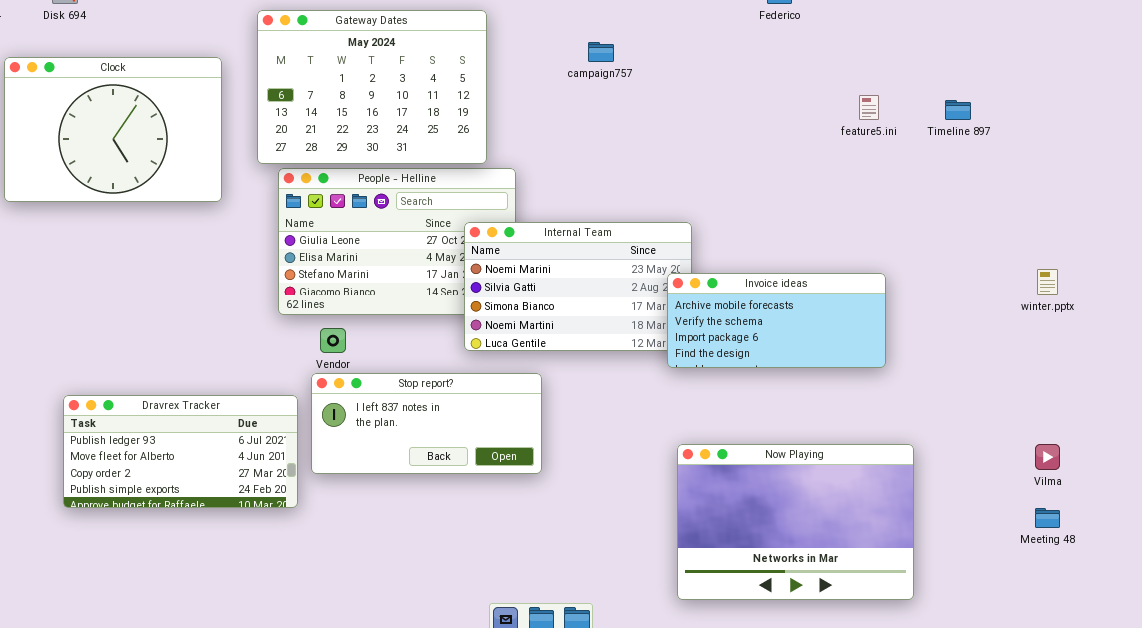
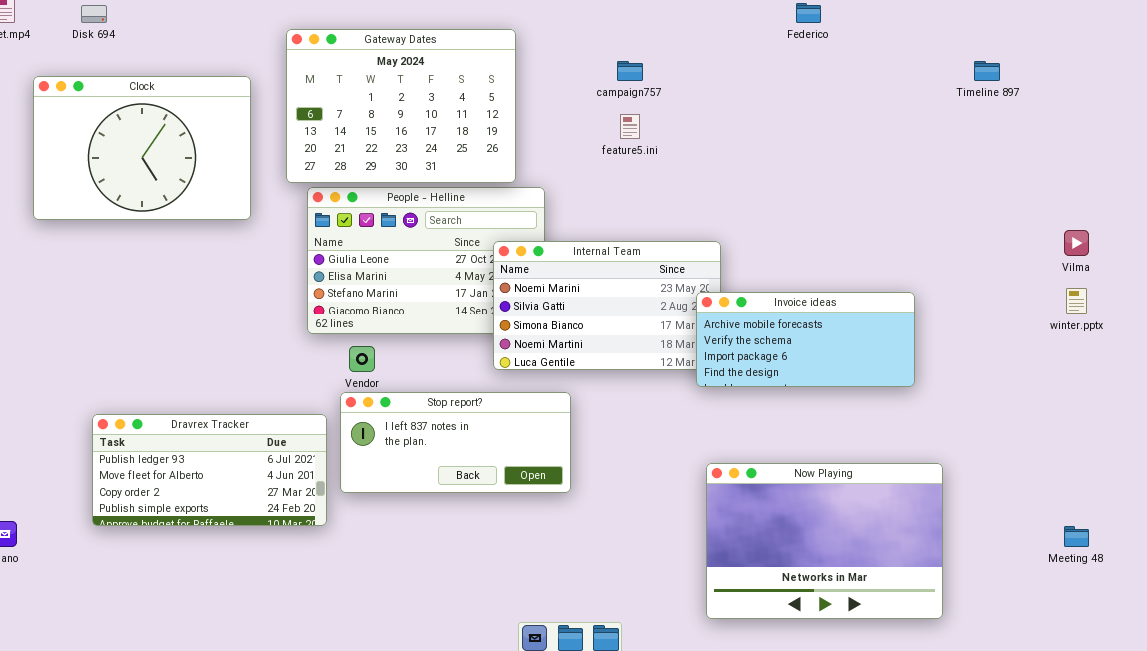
feature5.ini: [859,95,879,120] -> [620,114,640,139], moved
Timeline 897: [945,100,971,120] -> [974,61,1000,81], moved
Vilma: [1035,444,1060,470] -> [1064,230,1089,256], moved

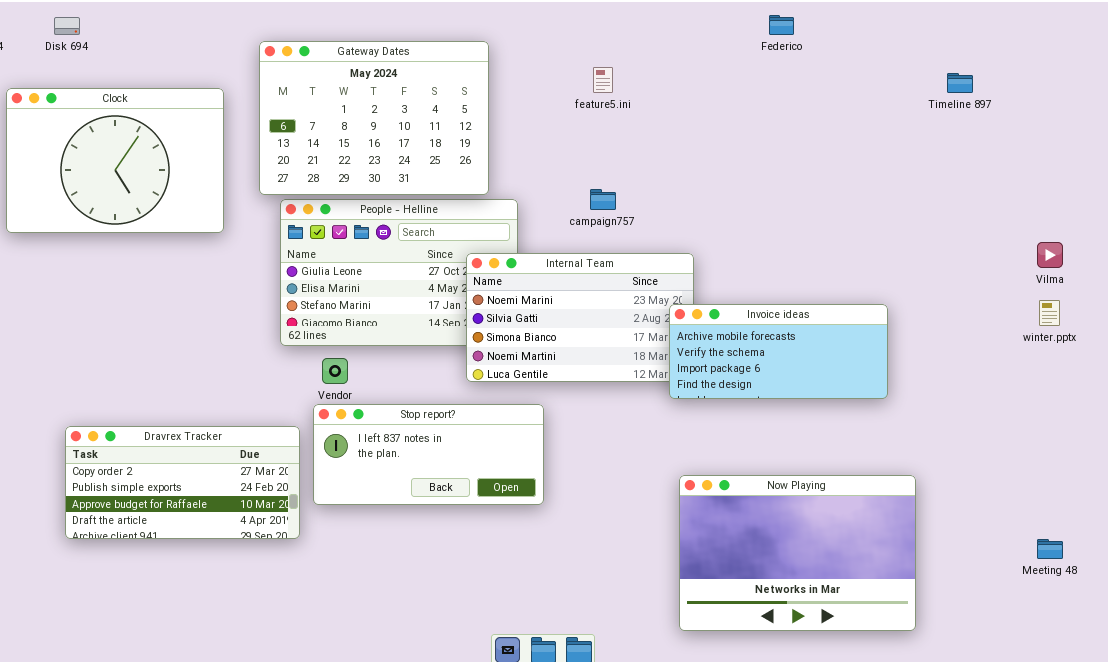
campaign757: [617,61,643,81] -> [590,189,616,210], moved
feature5.ini: [620,114,640,139] -> [593,67,613,93], moved
Dravrex Tracker: [92,414,327,526] -> [65,426,300,539], scrolled down 2 rows

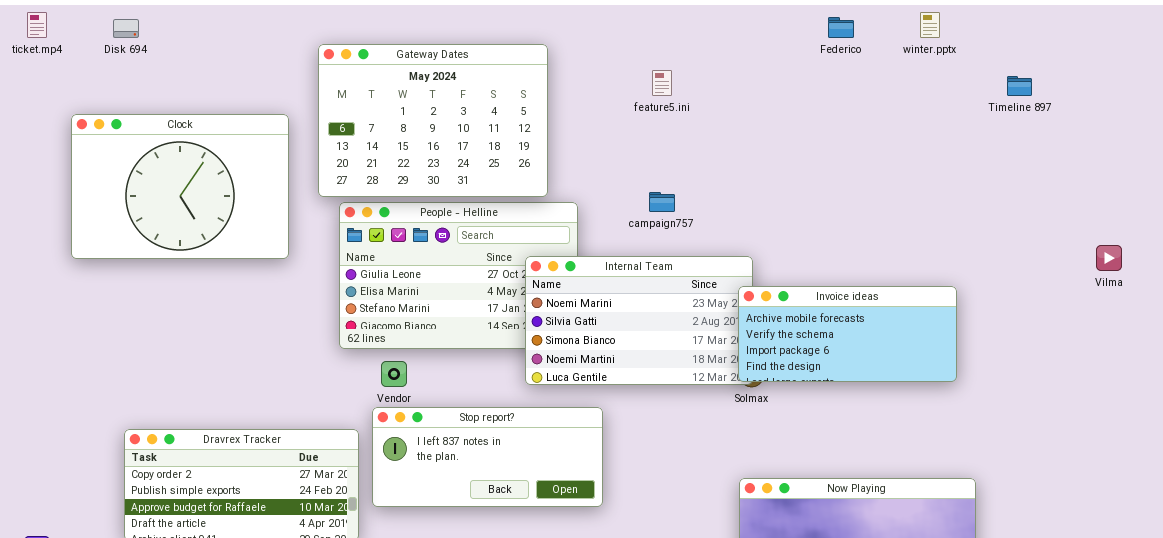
Clock: [6,88,224,233] -> [71,114,289,259], moved
winter.pptx: [1039,300,1060,326] -> [920,12,940,38], moved
Invoice ideas: [669,304,888,399] -> [738,286,957,382], moved

